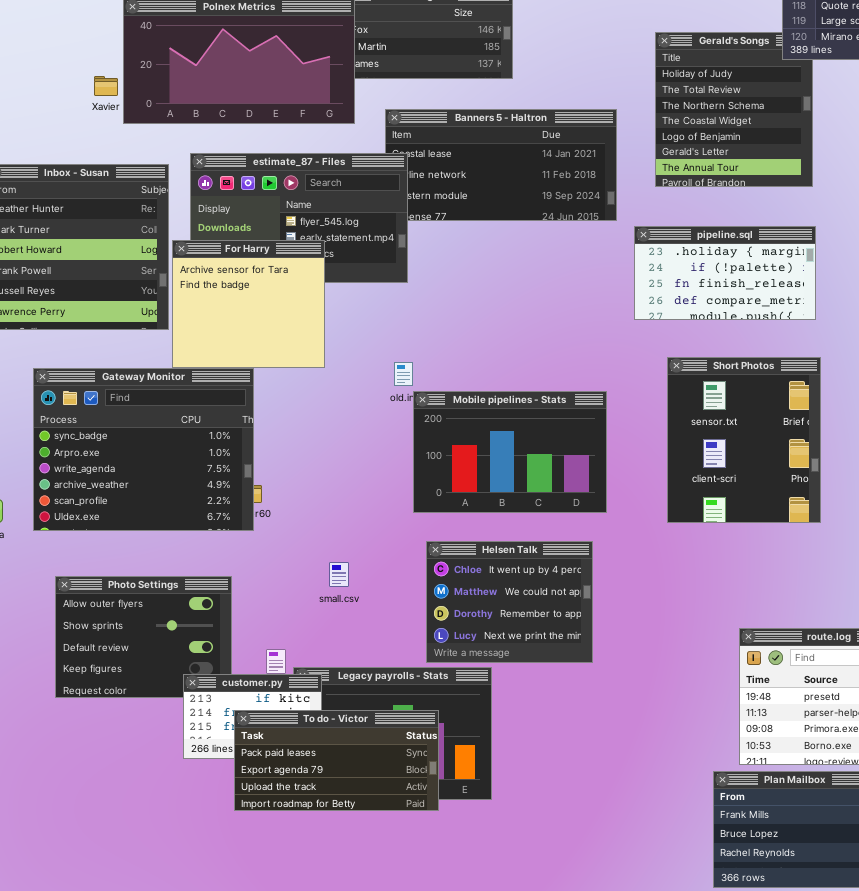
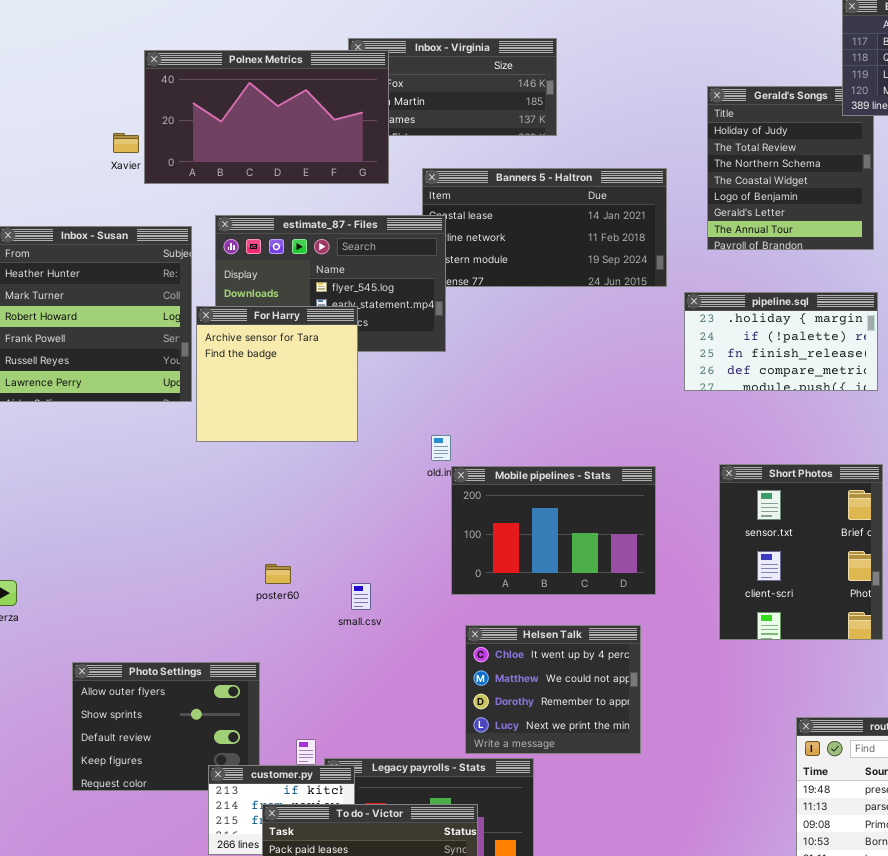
Short Photos: [667,357,821,523] -> [719,464,883,640], moved
Gateway Monitor: [33,368,254,531] -> none, closed
small.csv: [329,562,349,587] -> [351,583,371,610], moved

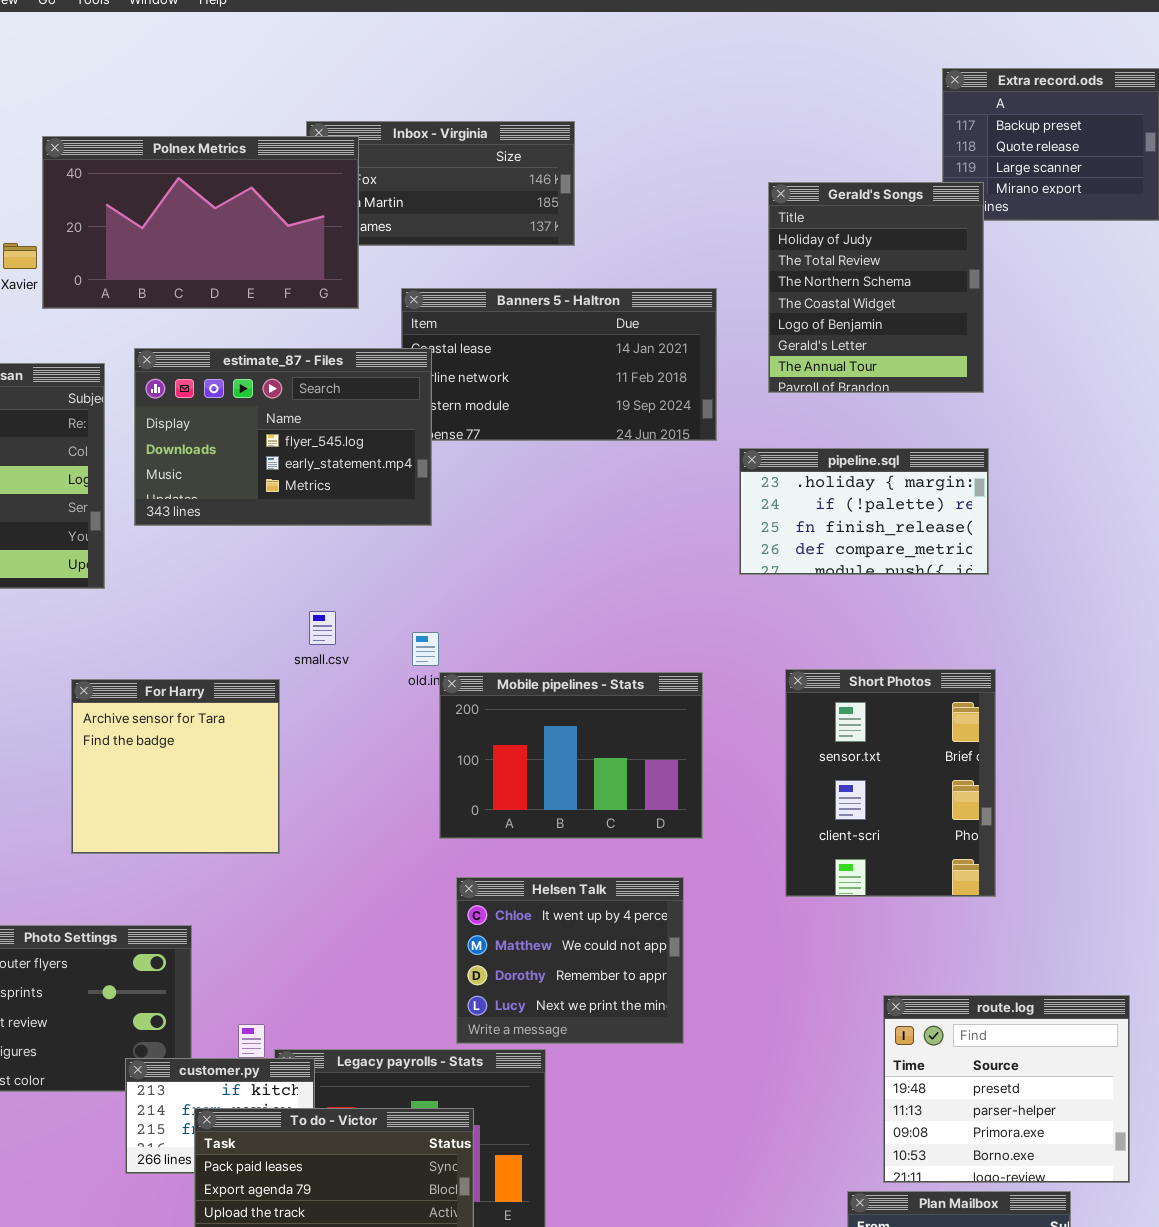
Gerald's Songs: [707,86,874,250] -> [768,182,984,393], raised
For Harry: [196,306,358,442] -> [71,679,280,854], moved
small.csv: [351,583,371,610] -> [309,611,336,645], moved

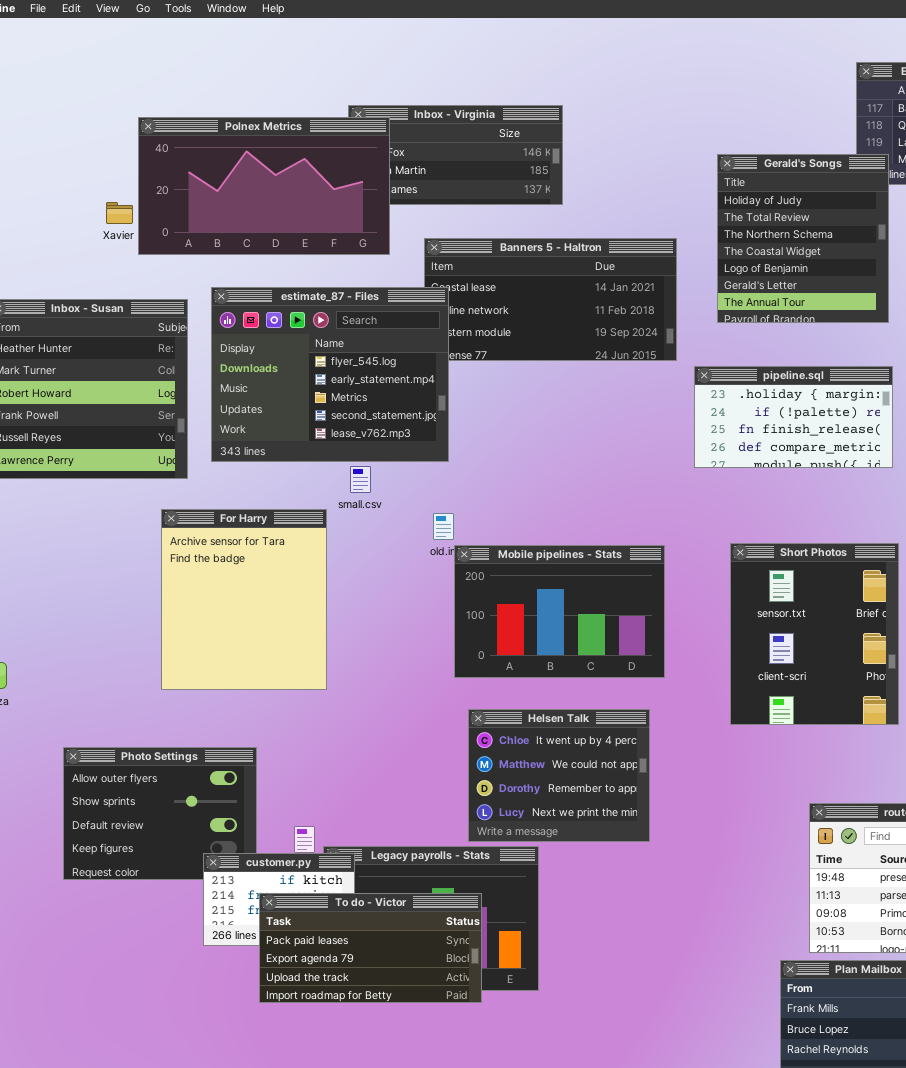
estimate_87 - Files: [134,348,432,526] -> [211,287,449,462], resized
small.csv: [309,611,336,645] -> [350,466,371,493], moved
For Harry: [71,679,280,854] -> [161,509,327,690], resized

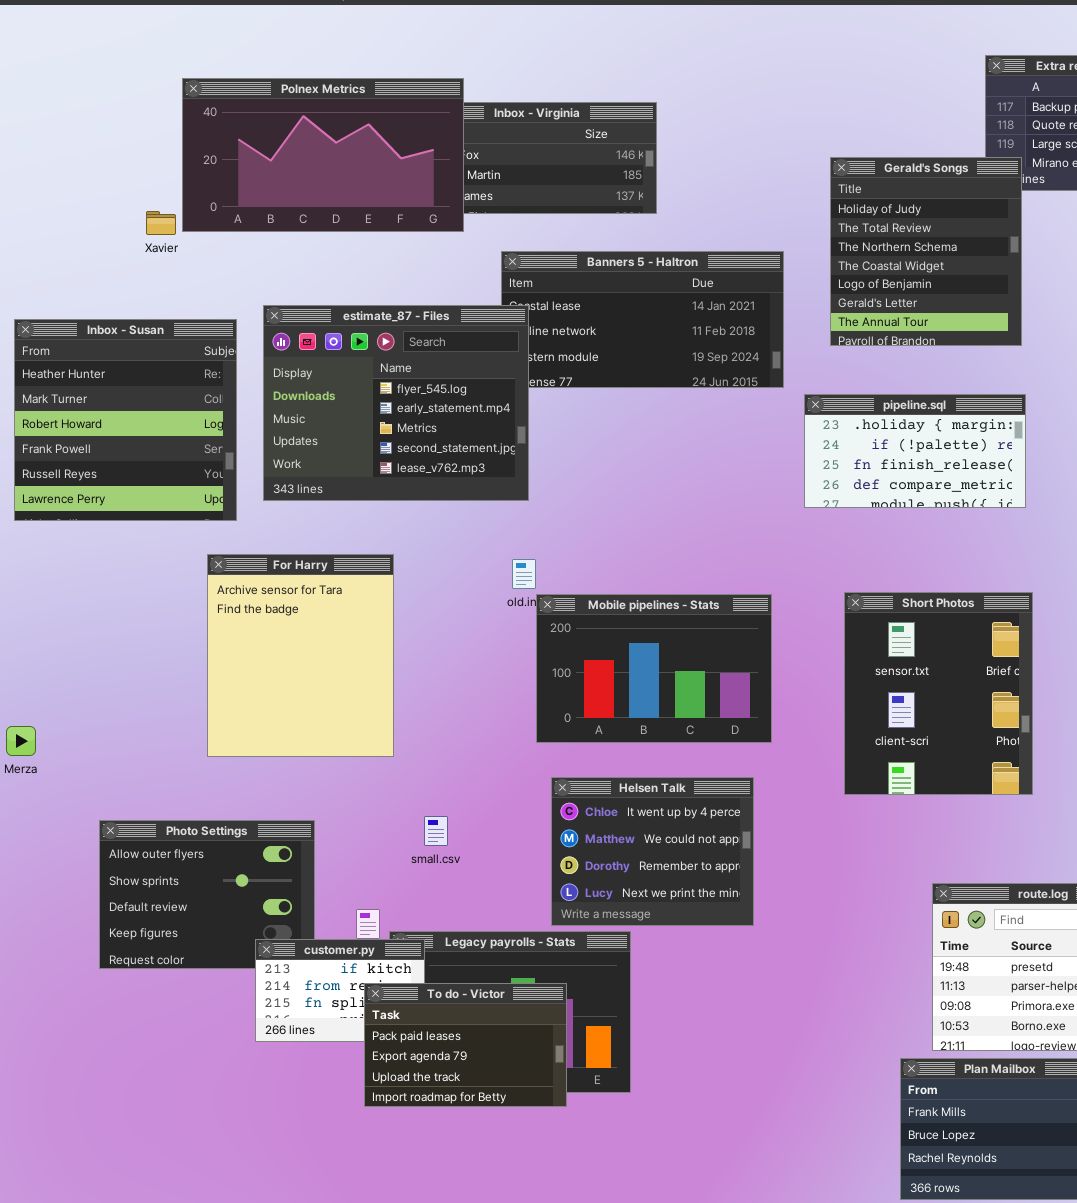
Polnex Metrics: [138,117,390,255] -> [182,78,464,232], moved
small.csv: [350,466,371,493] -> [424,816,448,846], moved
To do - Victor: [259,893,482,1003] -> [364,983,567,1107], resized

